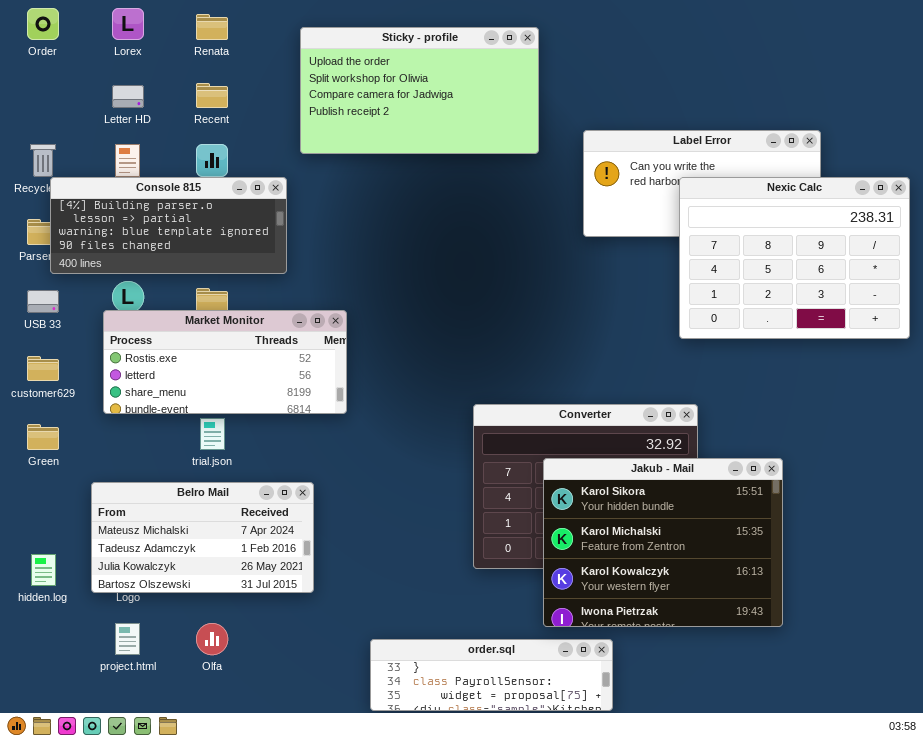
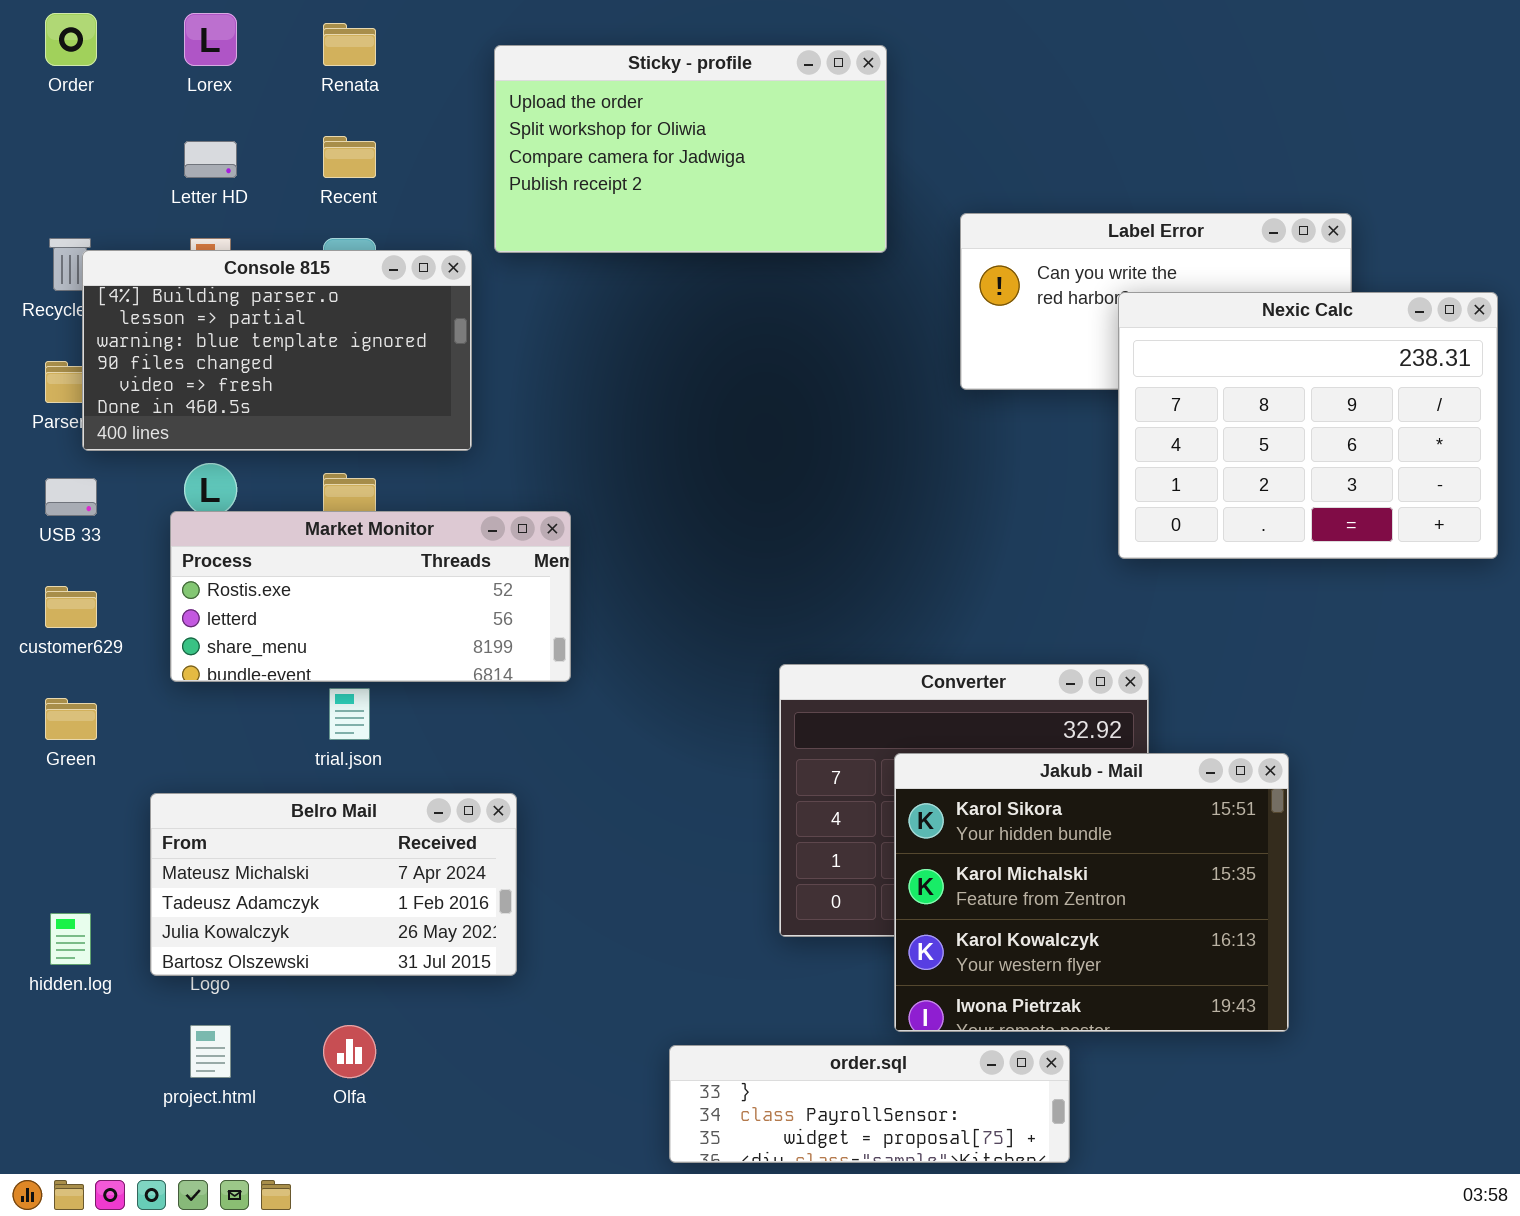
Console 815: [50,177,287,274] -> [82,250,472,451], resized
order.sql: [370,639,613,711] -> [669,1045,1070,1163], moved

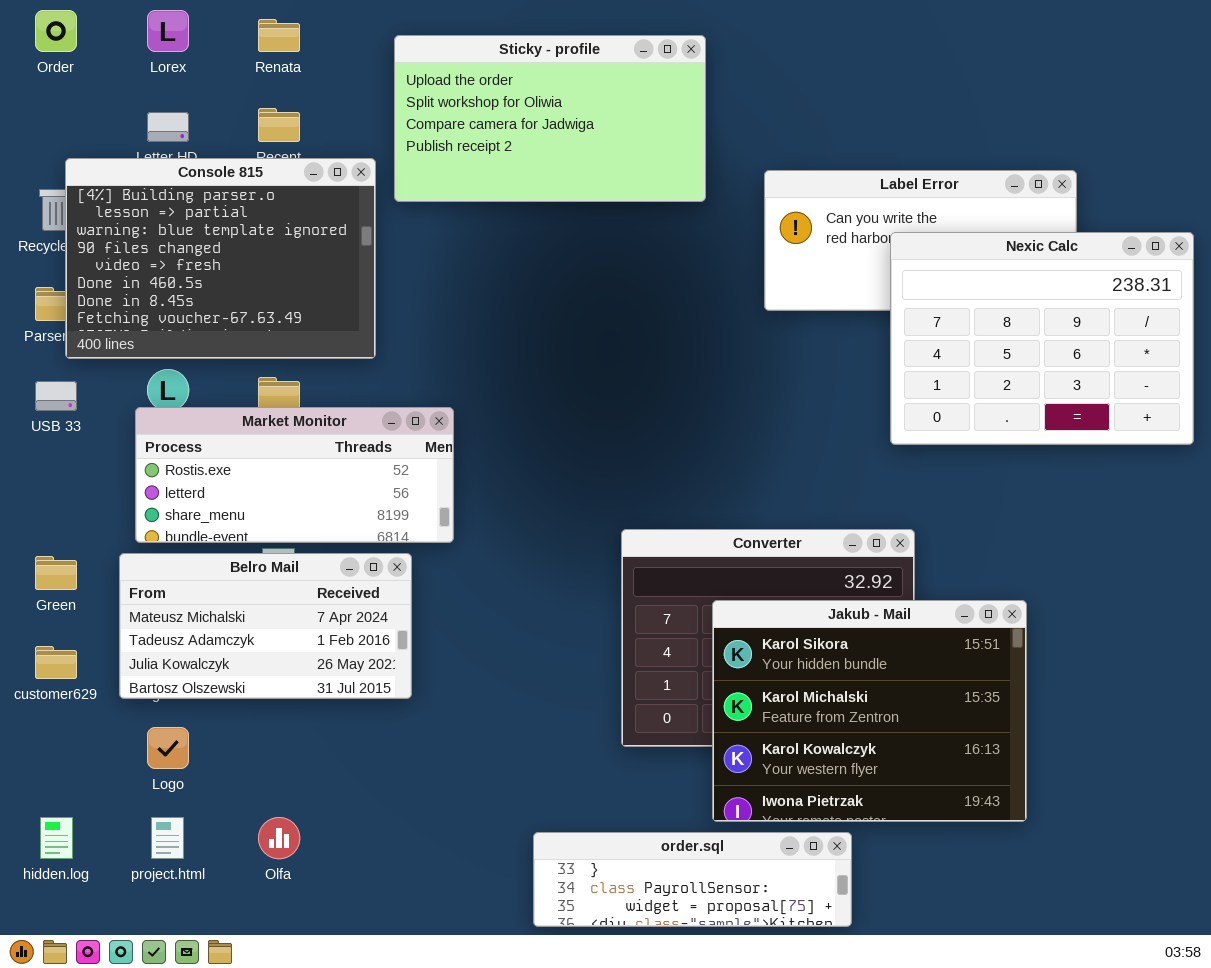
Console 815: [82,250,472,451] -> [65,158,376,359], resized
customer629: [45,586,97,628] -> [35,646,77,679], moved
Belro Mail: [150,793,517,976] -> [119,553,412,699], moved
hidden.log: [50,913,91,965] -> [40,817,73,859], moved

